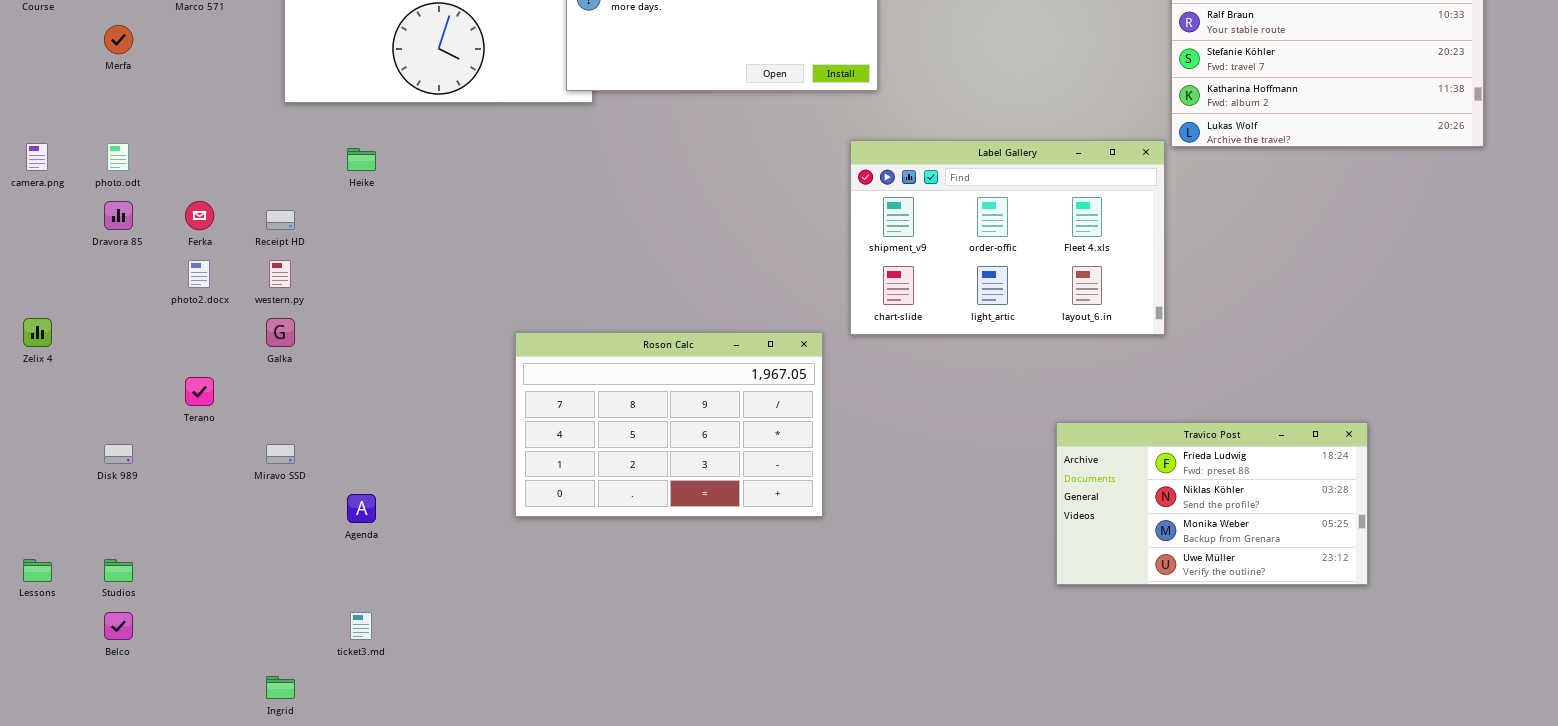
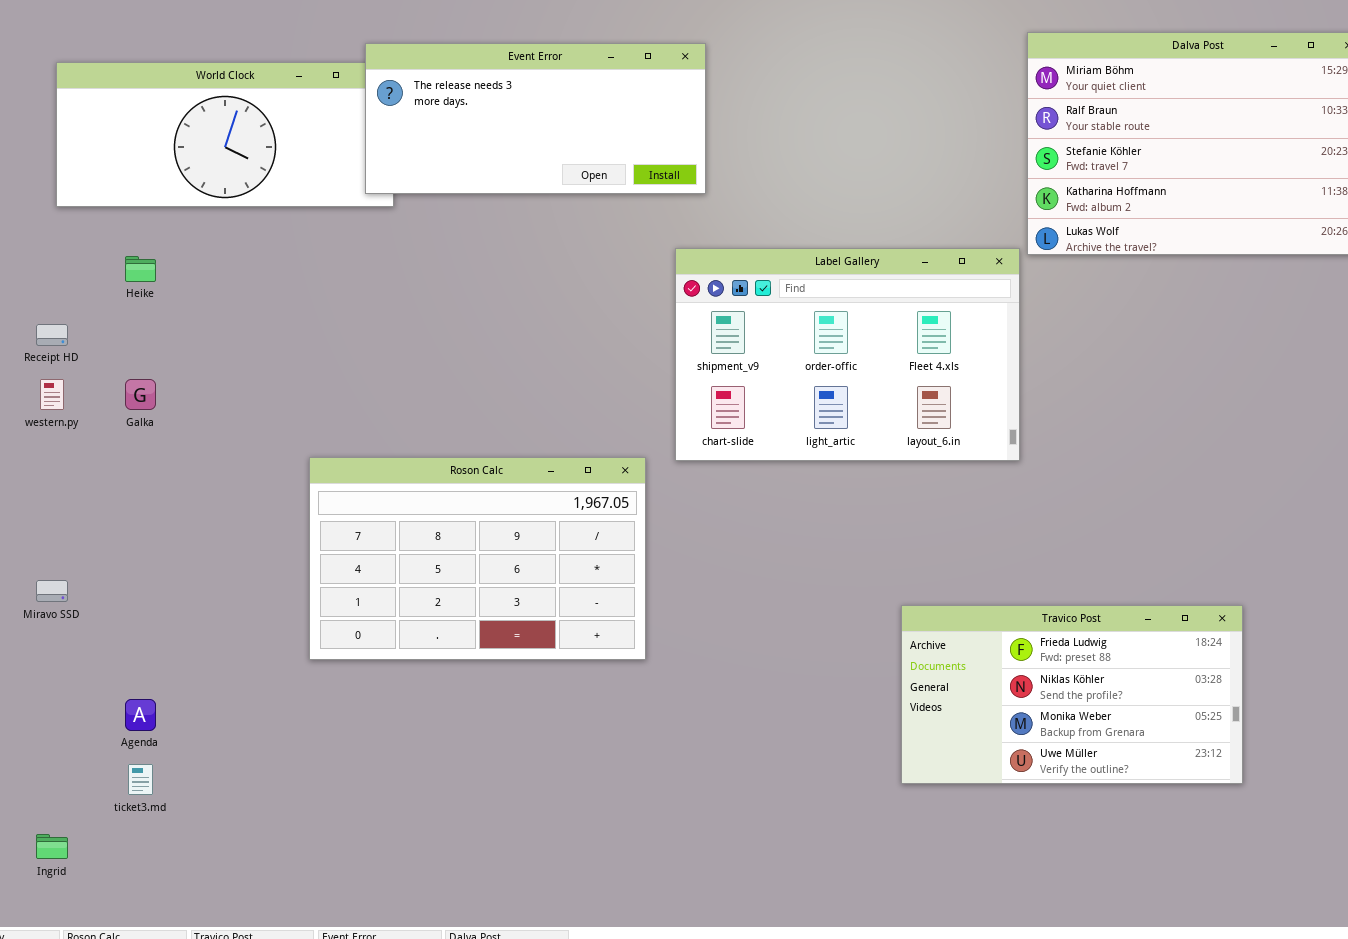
Galka: [266,318,295,347] -> [125,379,156,410], moved
Travico Post: [1056,422,1368,585] -> [901,605,1243,784], moved
Agenda: [347,494,376,523] -> [125,699,156,731], moved

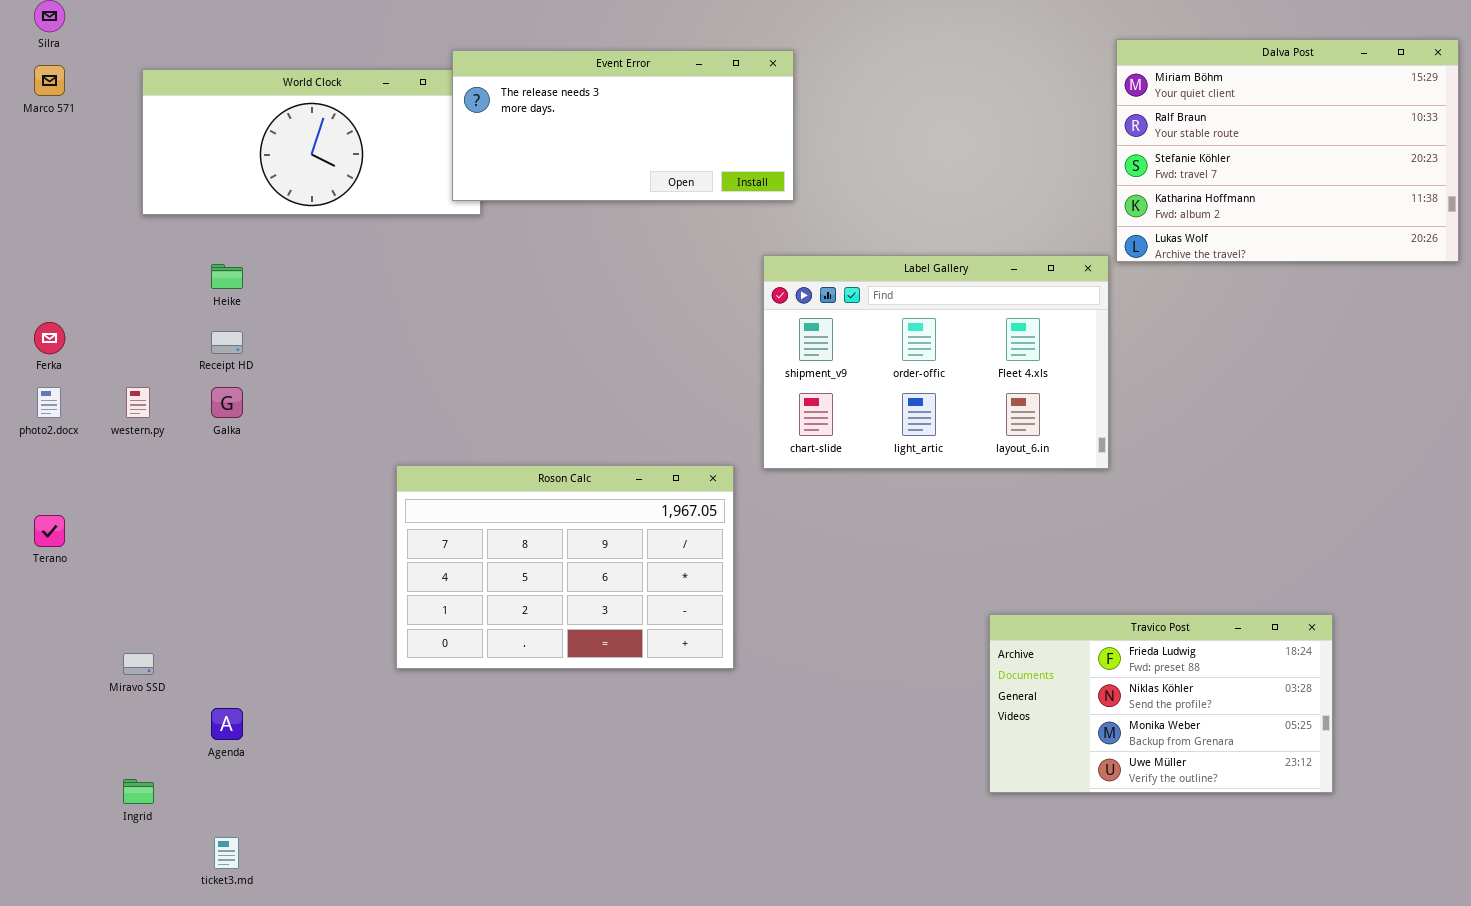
Receipt HD: [36,324,68,346] -> [211,331,243,354], moved
Miravo SSD: [36,580,68,602] -> [123,653,154,675], moved
ticket3.md: [128,764,153,795] -> [214,837,239,869], moved
Ingrid: [36,834,68,859] -> [123,779,154,804], moved

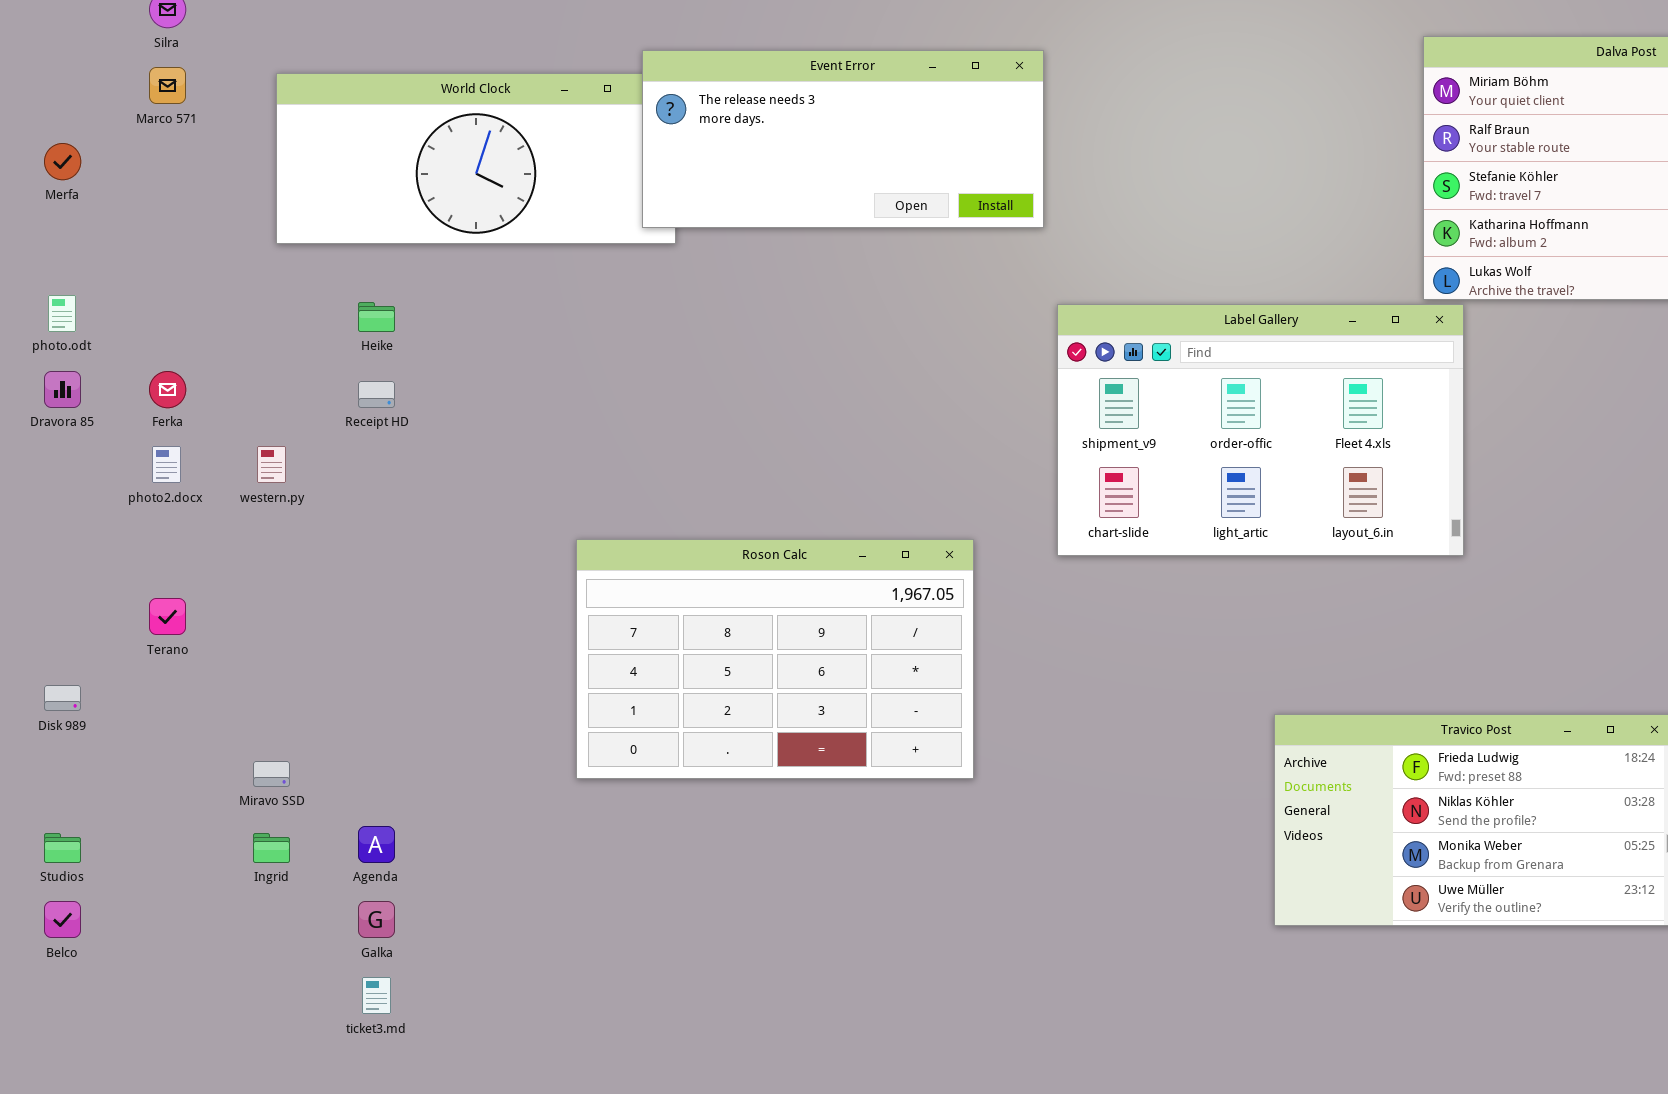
Label Gallery: [763,255,1109,469] -> [1057,304,1464,556], moved
Galka: [211,387,243,418] -> [358,901,395,938], moved
Ingrid: [123,779,154,804] -> [253,833,290,863], moved

